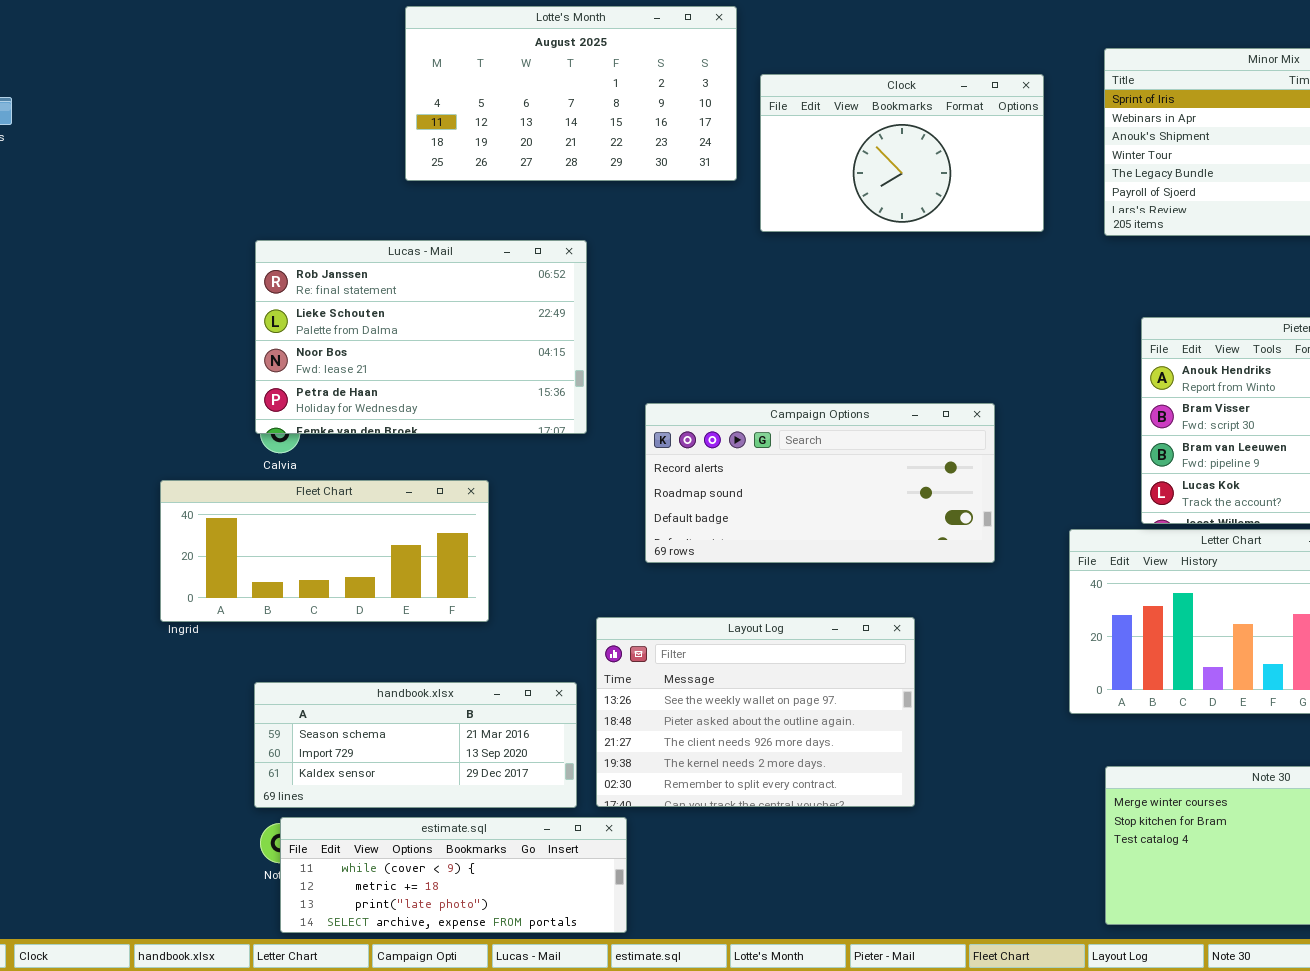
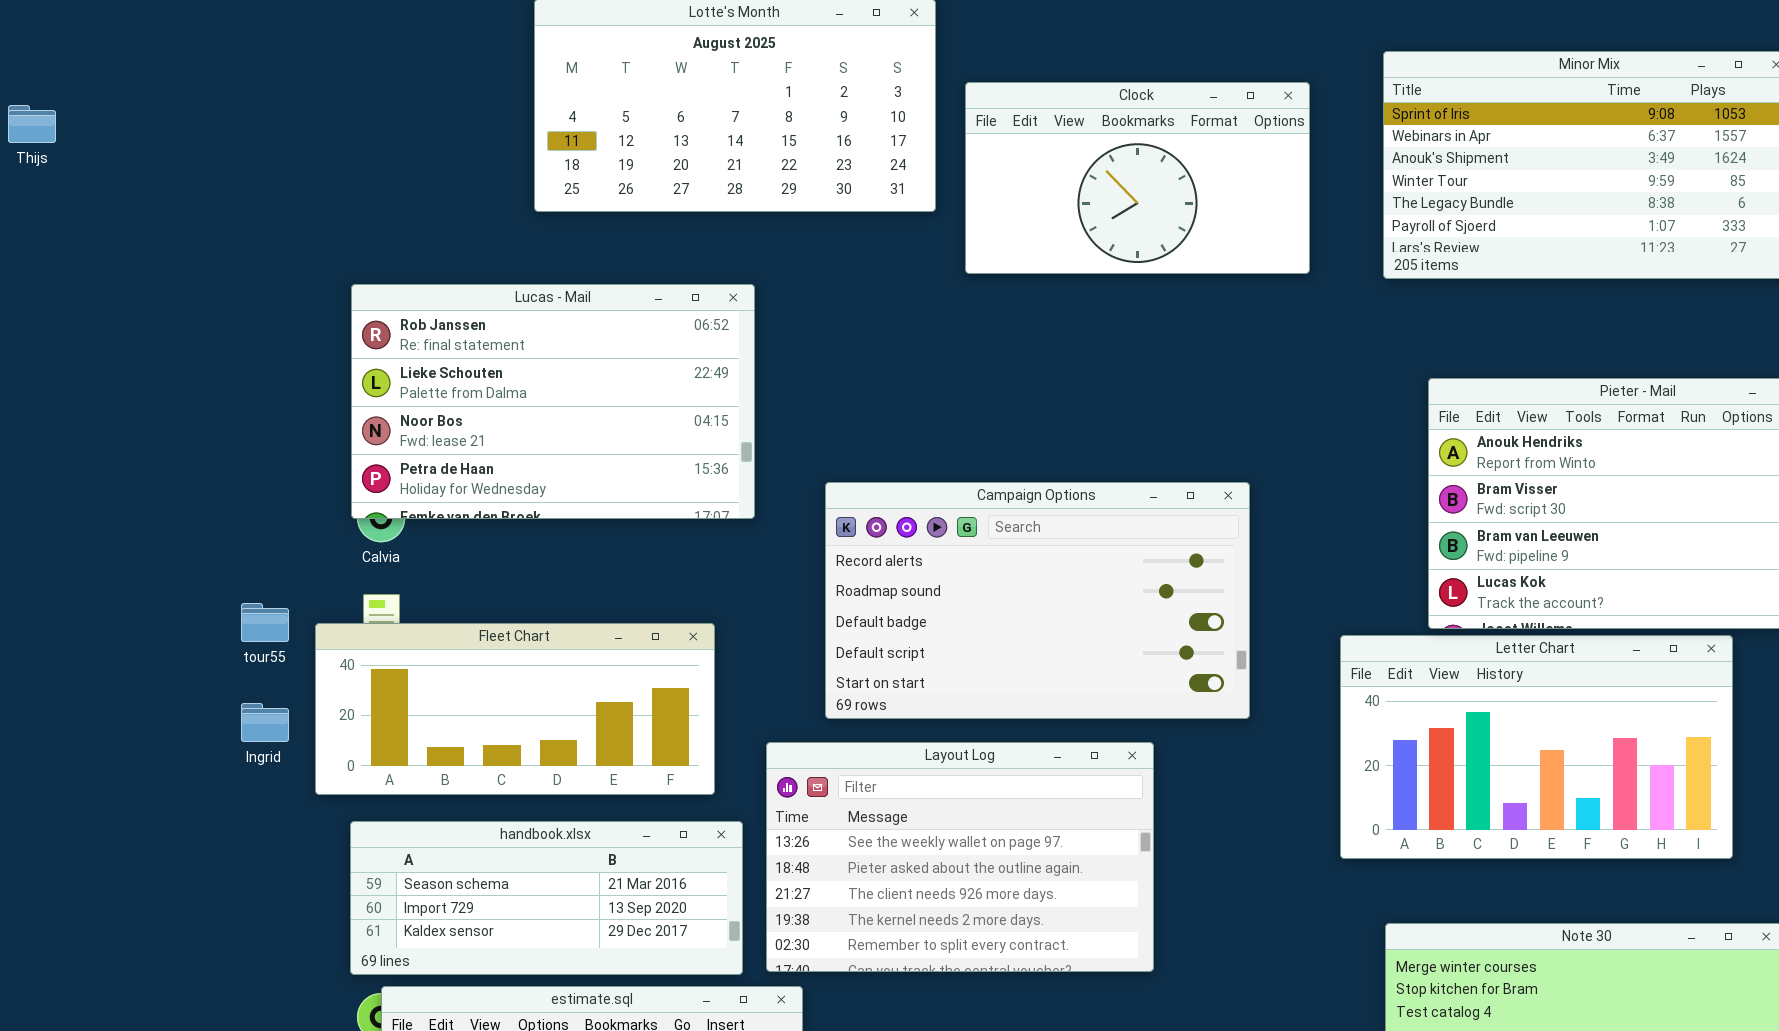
Campaign Options: [645,403,995,563] -> [825,482,1250,719], resized
Fleet Chart: [160,480,489,622] -> [315,623,715,795], moved

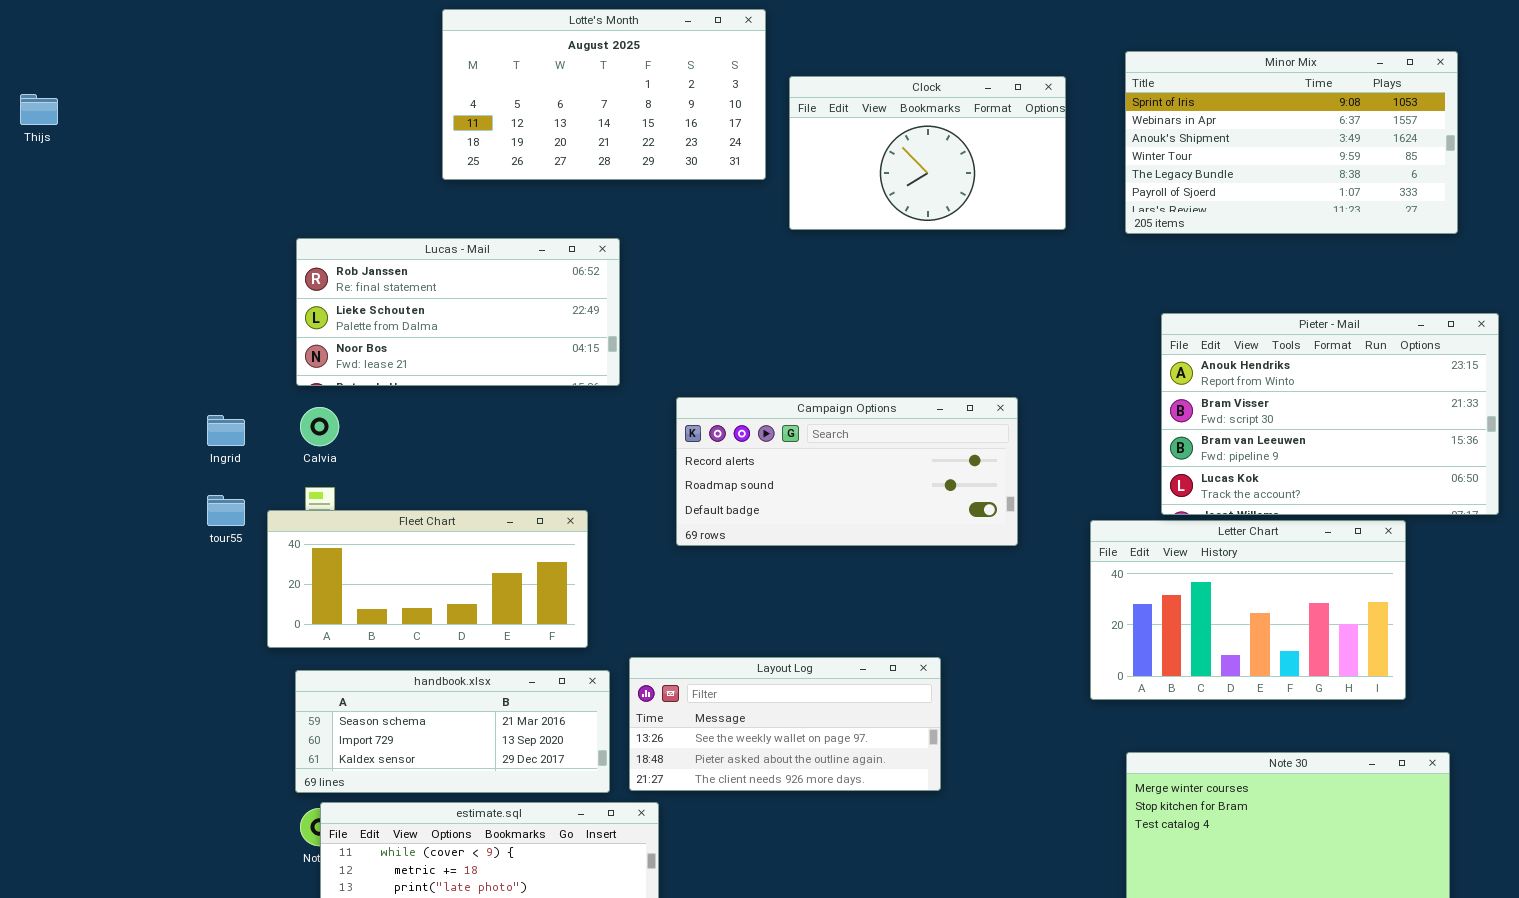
Lucas - Mail: [351,284,755,519] -> [296,238,620,386], resized
Campaign Options: [825,482,1250,719] -> [676,397,1018,546], resized
Ingrid: [241,703,289,742] -> [207,415,245,446], moved
Layout Log: [766,742,1154,972] -> [629,657,941,791], resized

